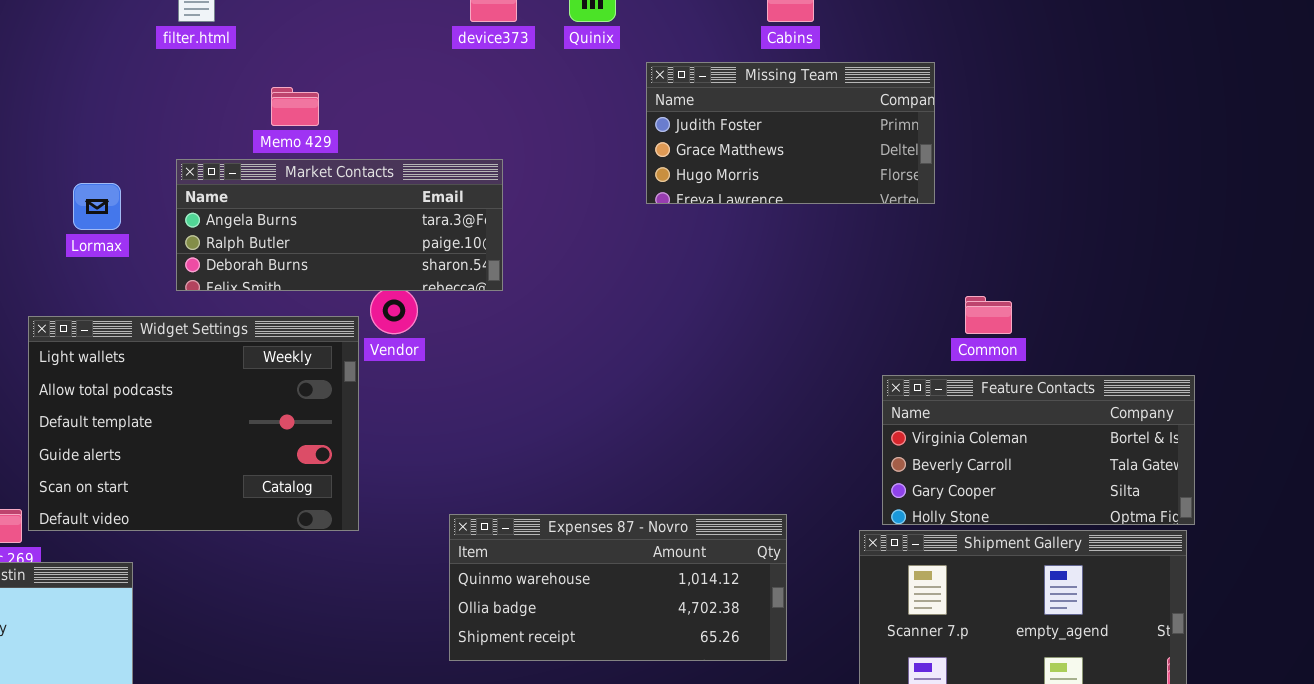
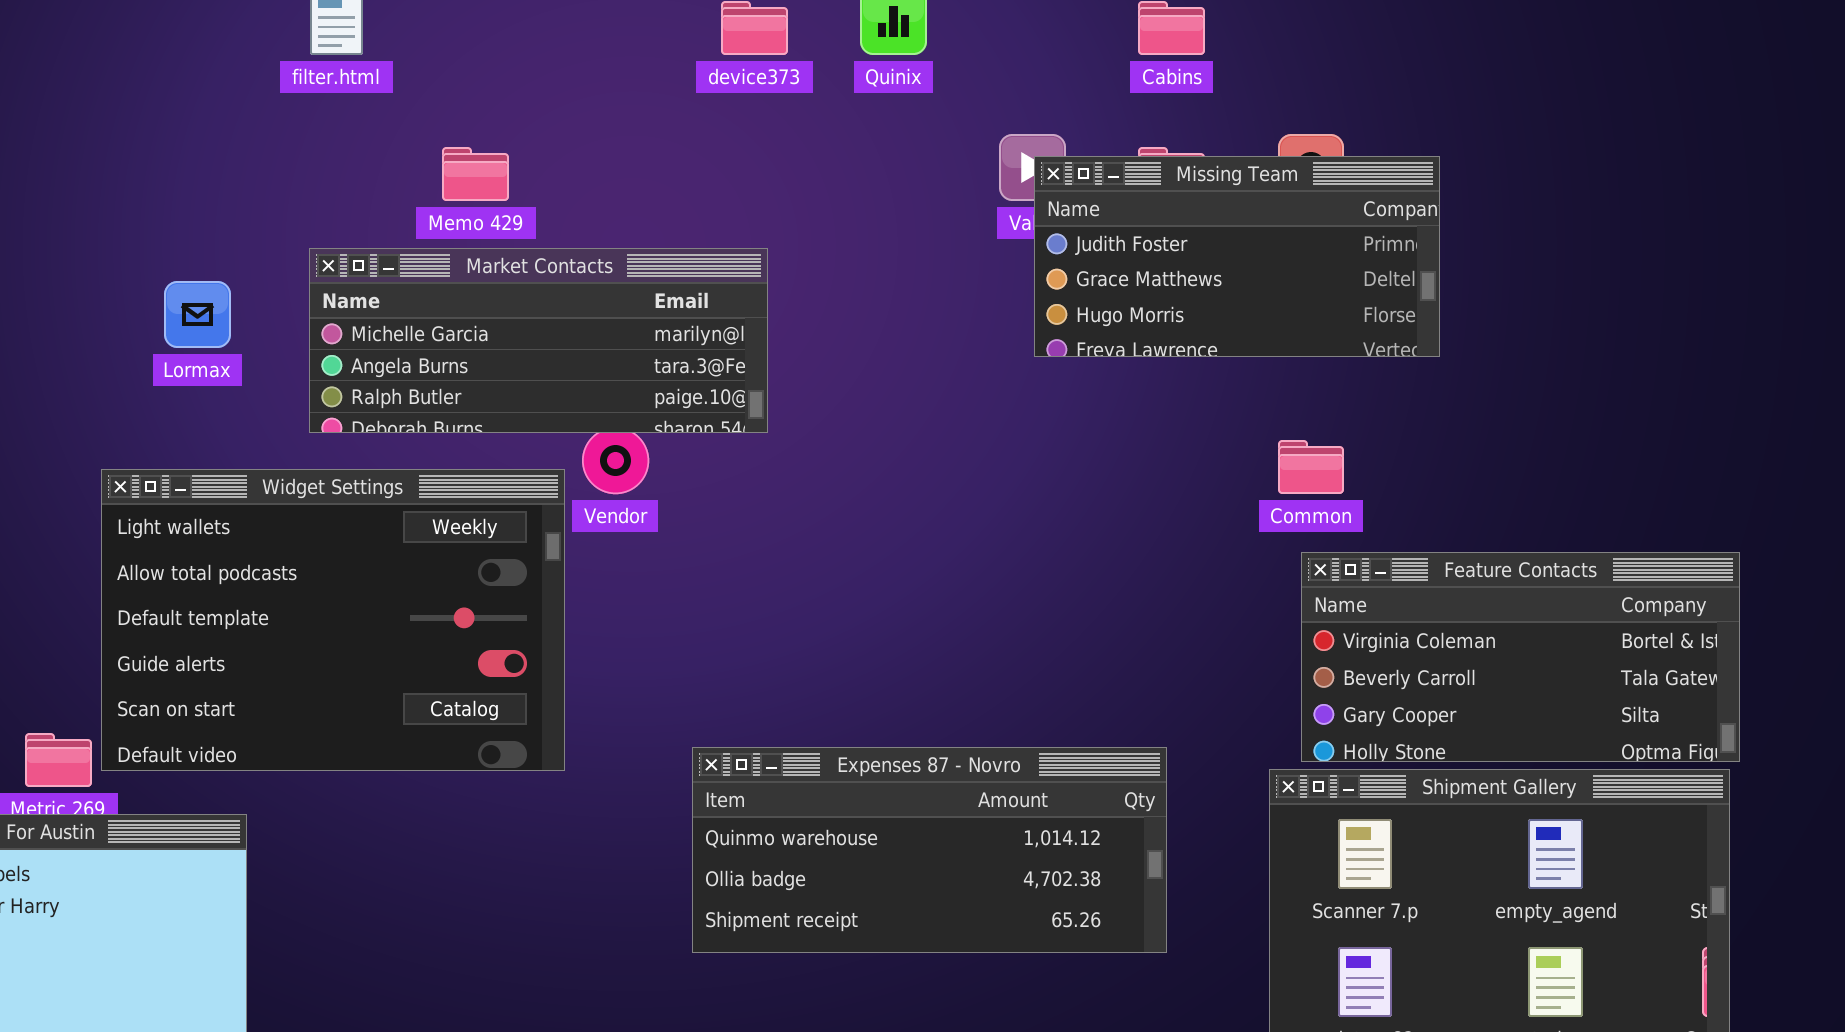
Missing Team: [646,62,935,204] -> [1034,156,1440,357], moved
Market Contacts: [176,159,503,291] -> [309,248,768,433], scrolled up 1 row
Common: [965,296,1012,334] -> [1278,440,1344,494], moved

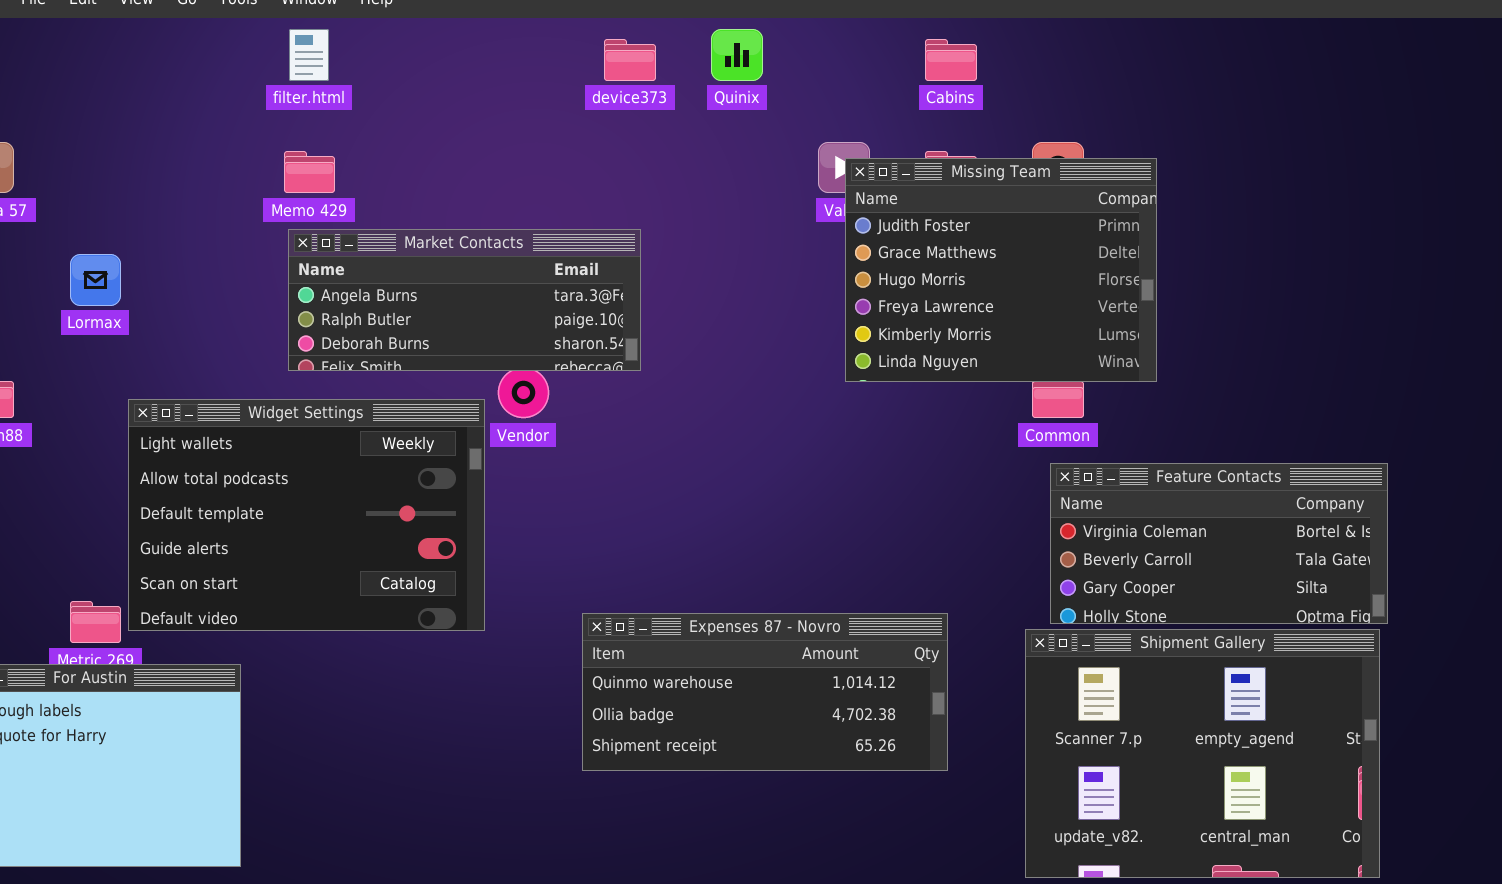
Memo 429: [442,147,509,201] -> [284,151,335,193], moved
Missing Team: [1034,156,1440,357] -> [845,158,1157,382], resized
Market Contacts: [309,248,768,433] -> [288,229,641,371], scrolled down 1 row
Lormax: [164,281,231,348] -> [70,254,121,306], moved

